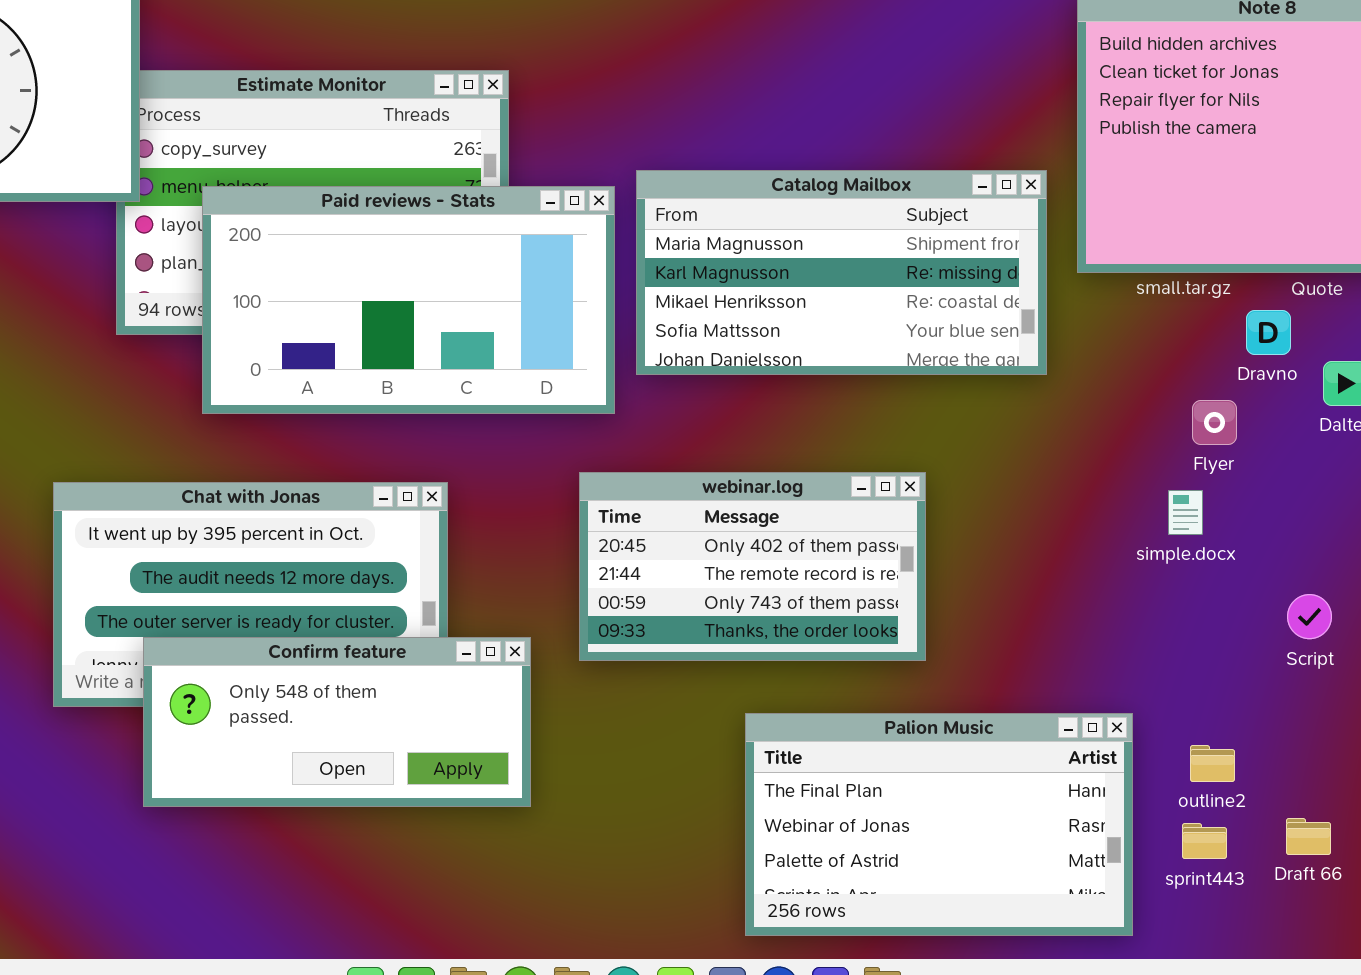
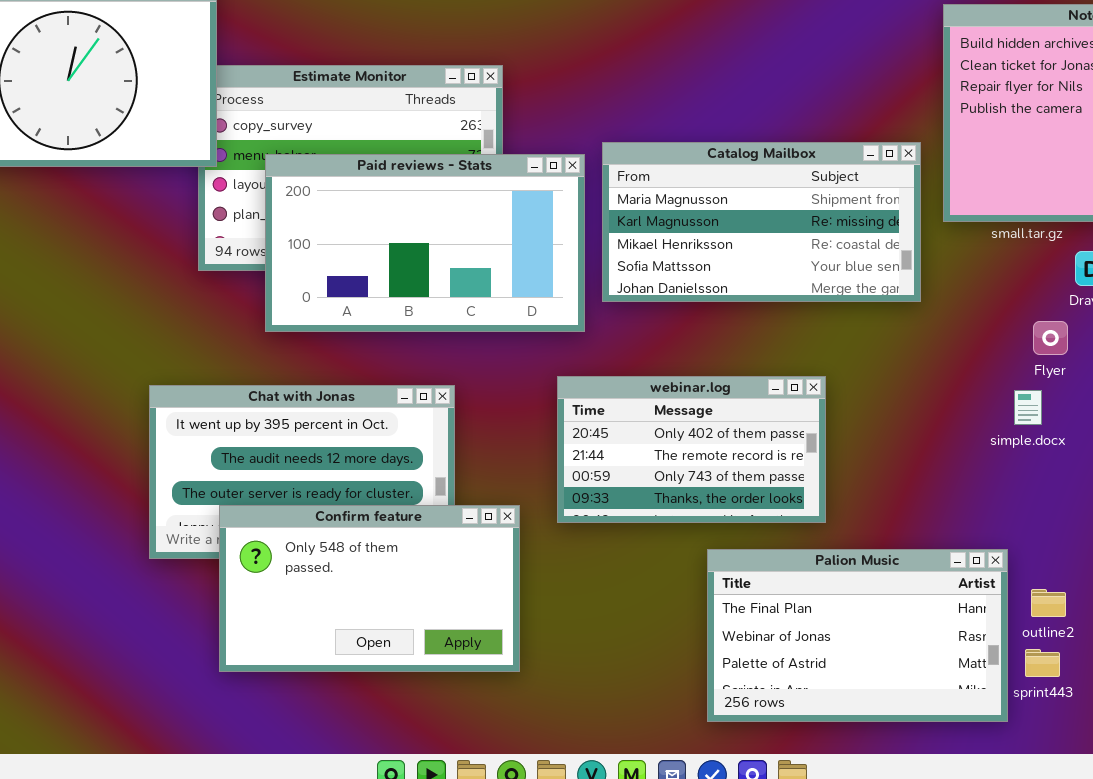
Confirm feature: [143,637,531,807] -> [219,505,520,672], resized
Palion Music: [745,713,1133,936] -> [707,549,1008,722], moved

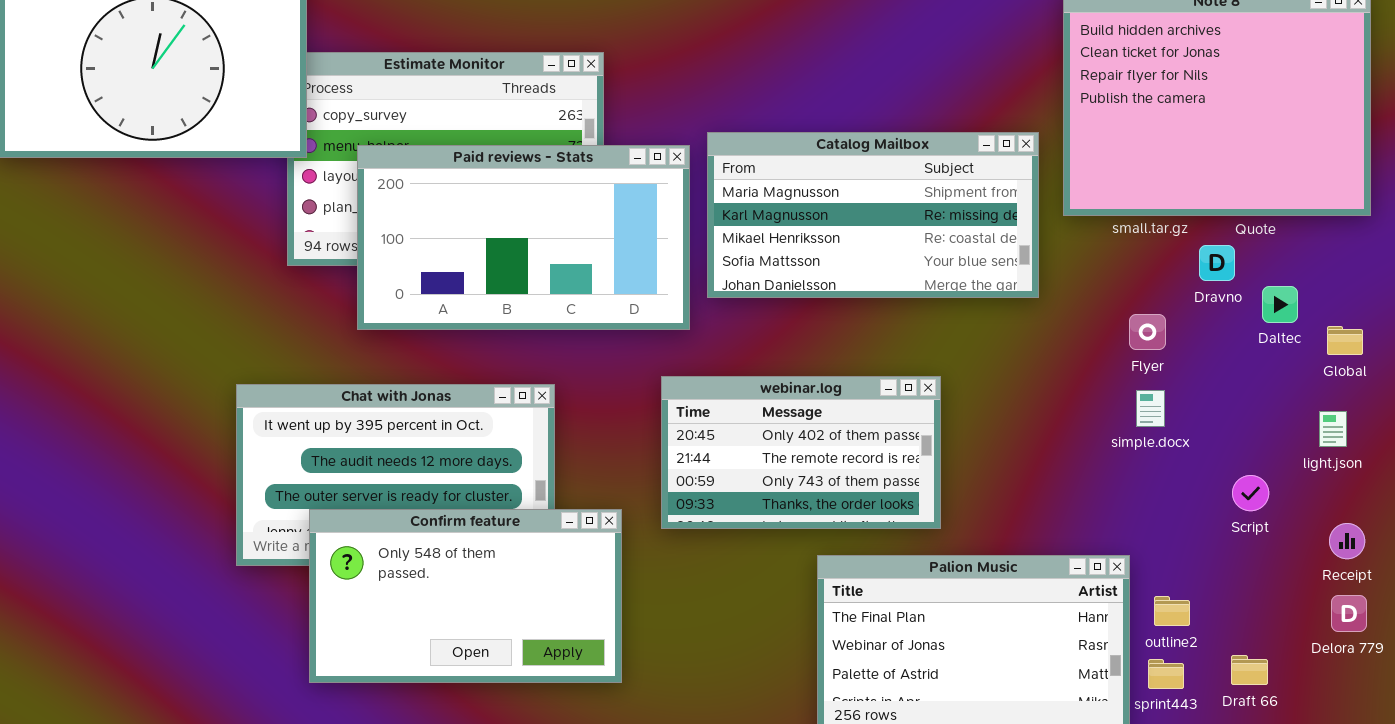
Flyer: [1033,321,1068,355] -> [1129,314,1166,350], moved

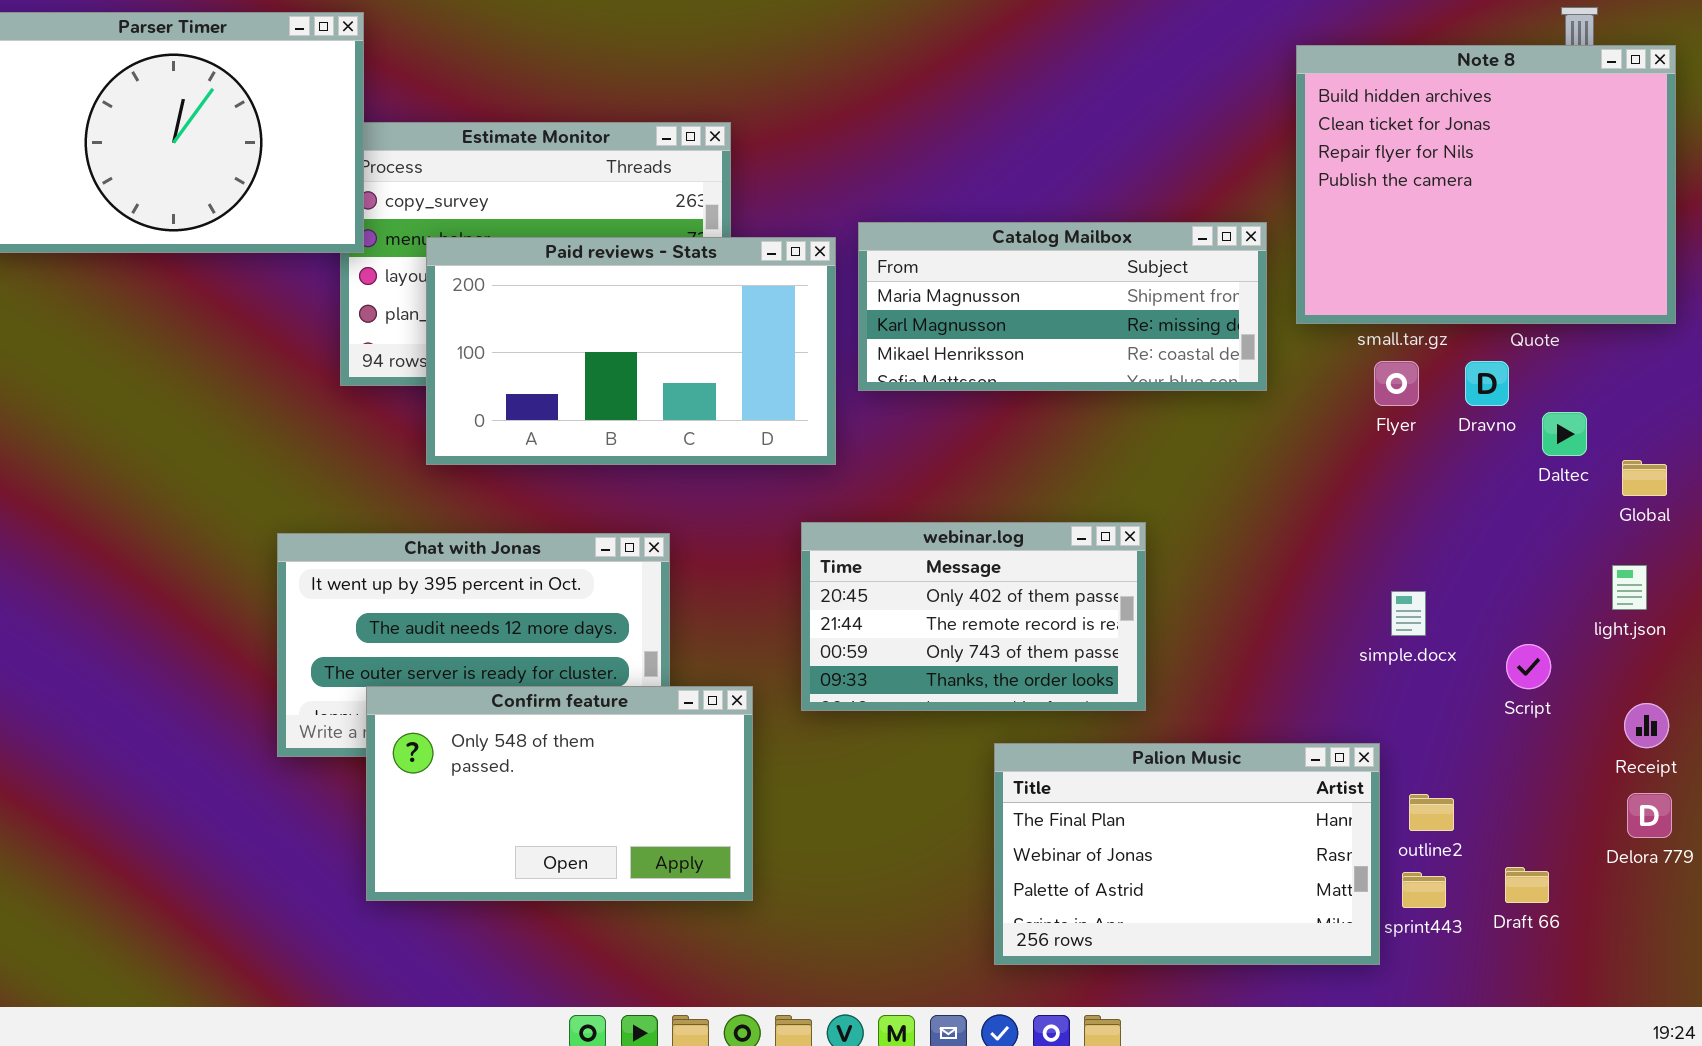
Catalog Mailbox: [707,132,1039,298] -> [858,222,1267,391], resized
Flyer: [1129,314,1166,350] -> [1374,361,1419,406], moved
simple.docx: [1136,390,1165,427] -> [1391,591,1426,636], moved

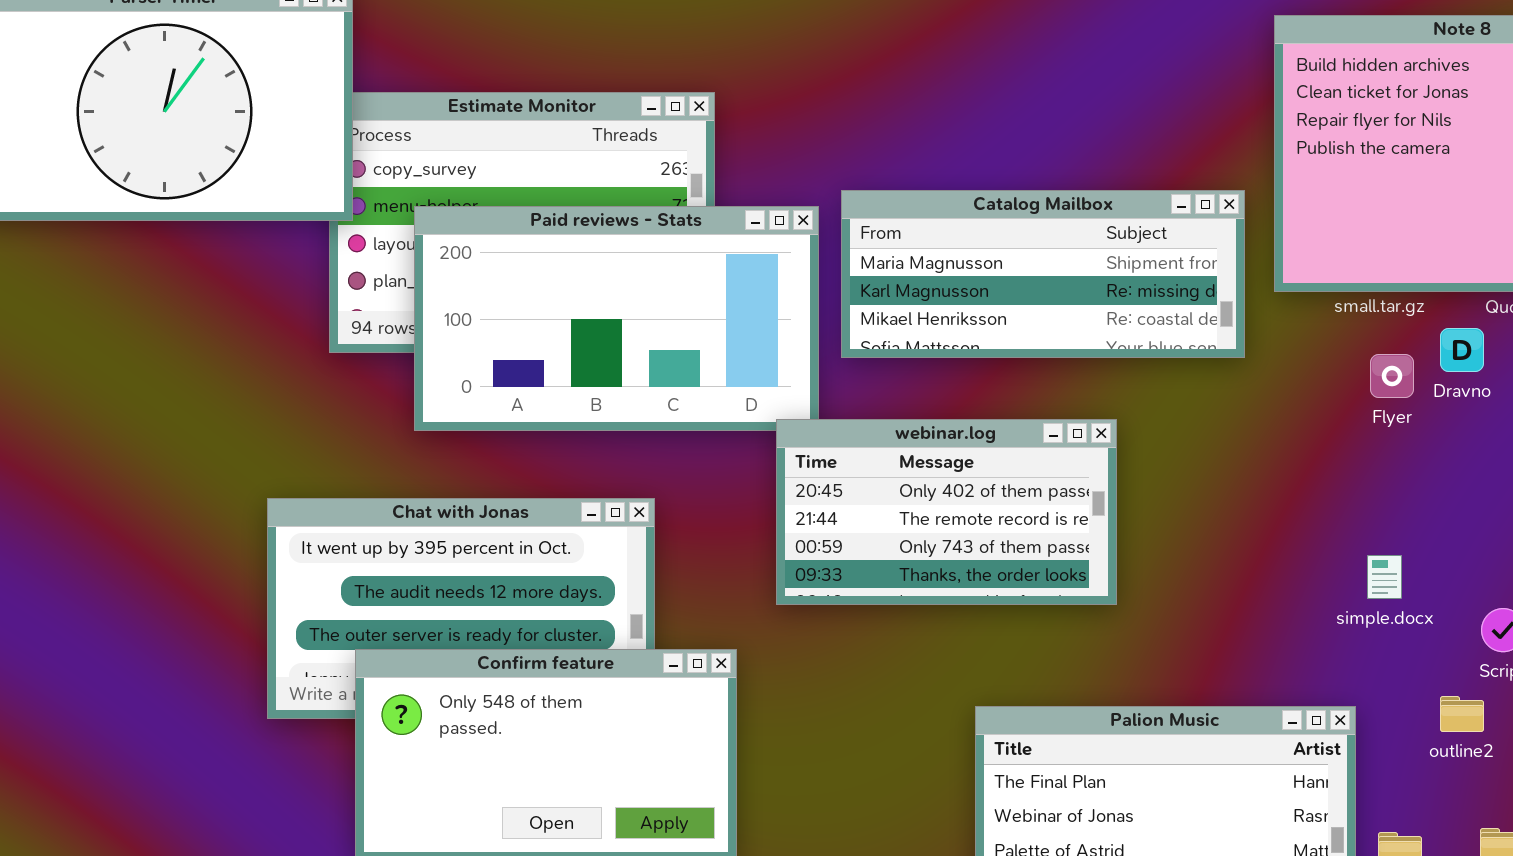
Flyer: [1374,361,1419,406] -> [1370,354,1414,398], moved
webinar.log: [801,522,1146,711] -> [776,419,1117,605], moved
outline2: [1409,794,1454,831] -> [1440,696,1484,732], moved

